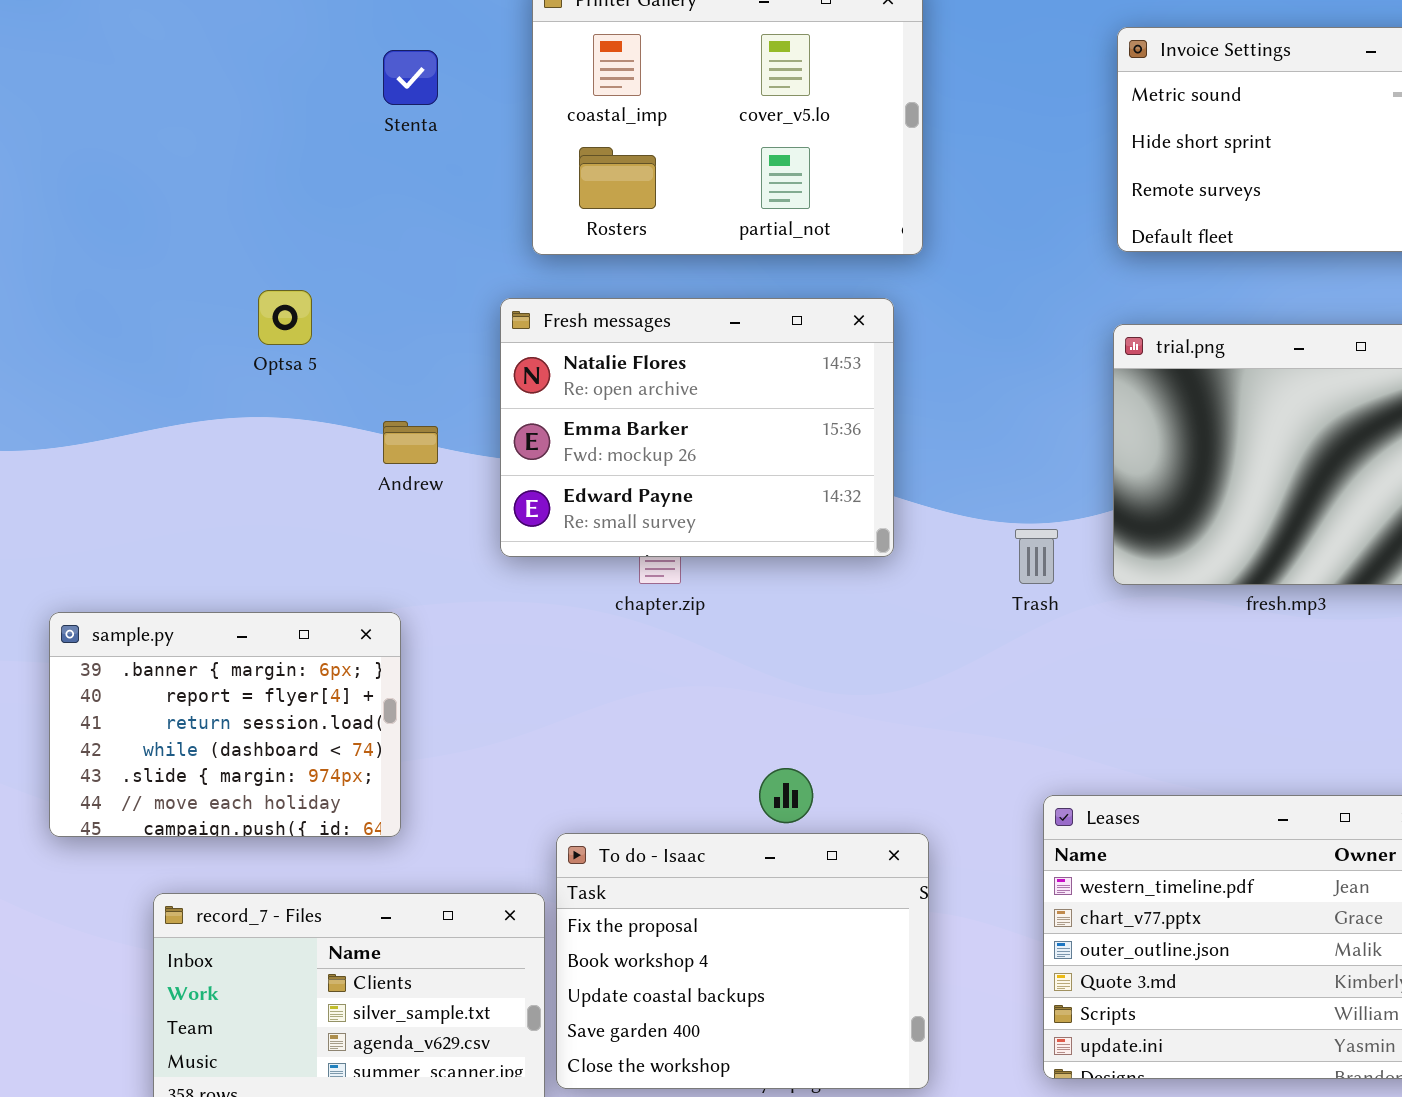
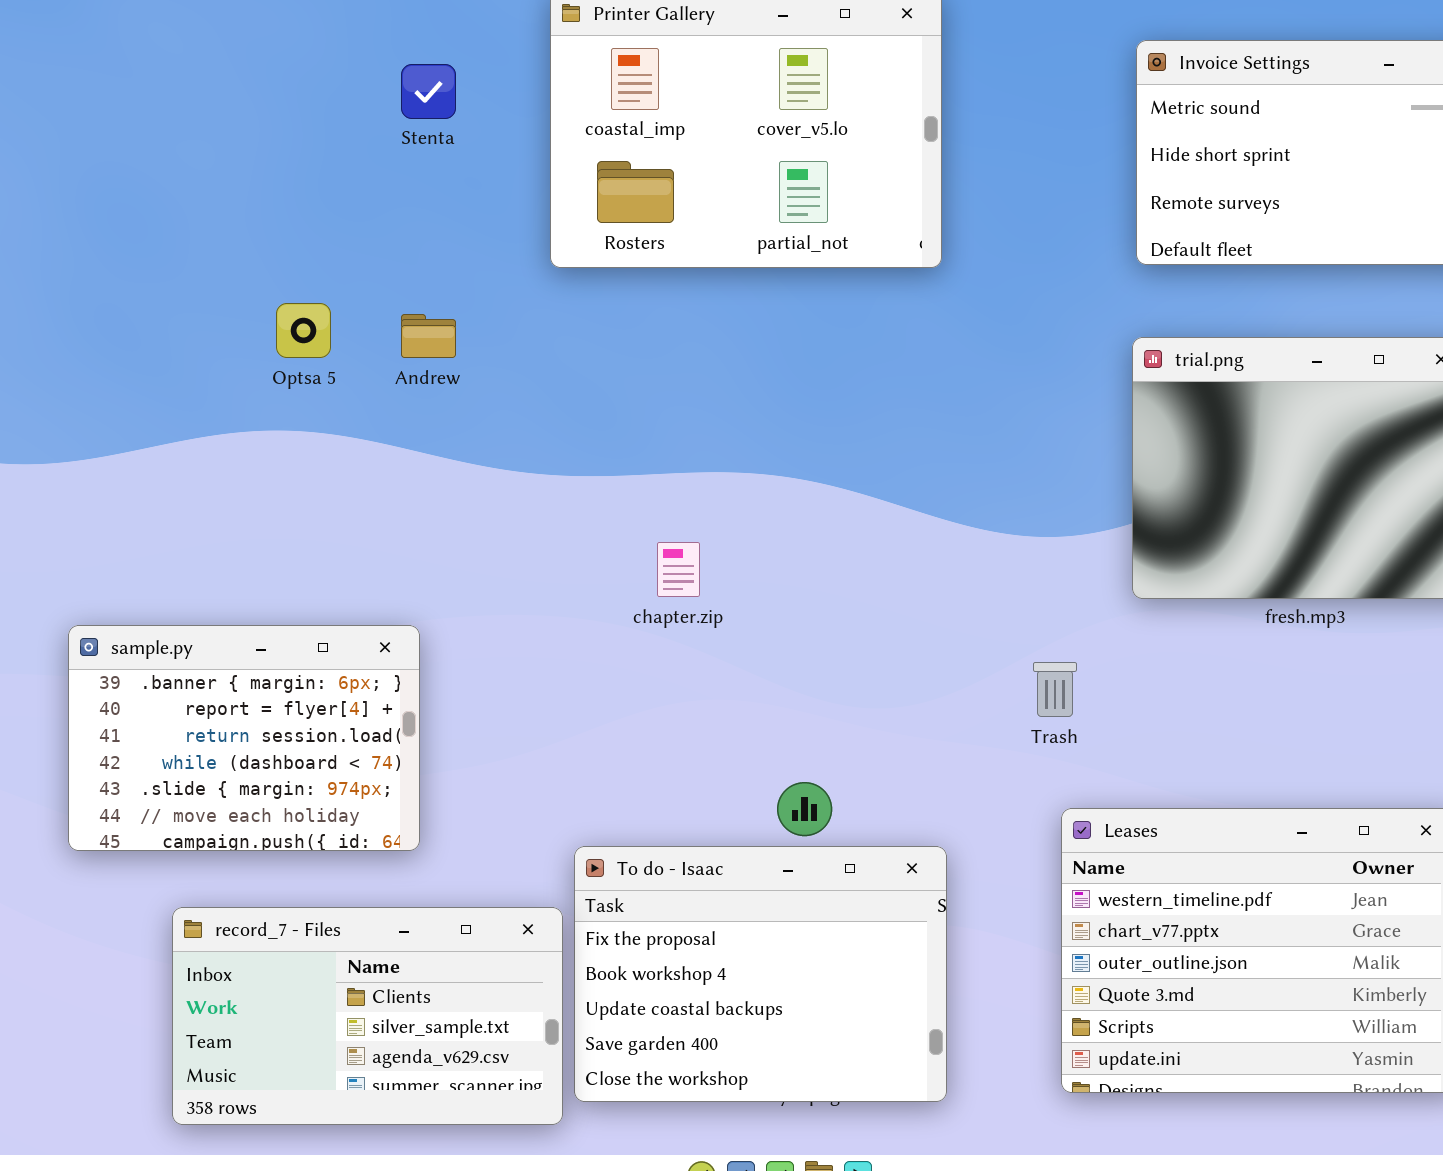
Fresh messages: [500,298,894,557] -> none, closed
Andrew: [383,421,438,464] -> [401,314,456,358], moved
Trash: [1015,529,1058,584] -> [1033,662,1077,717], moved

